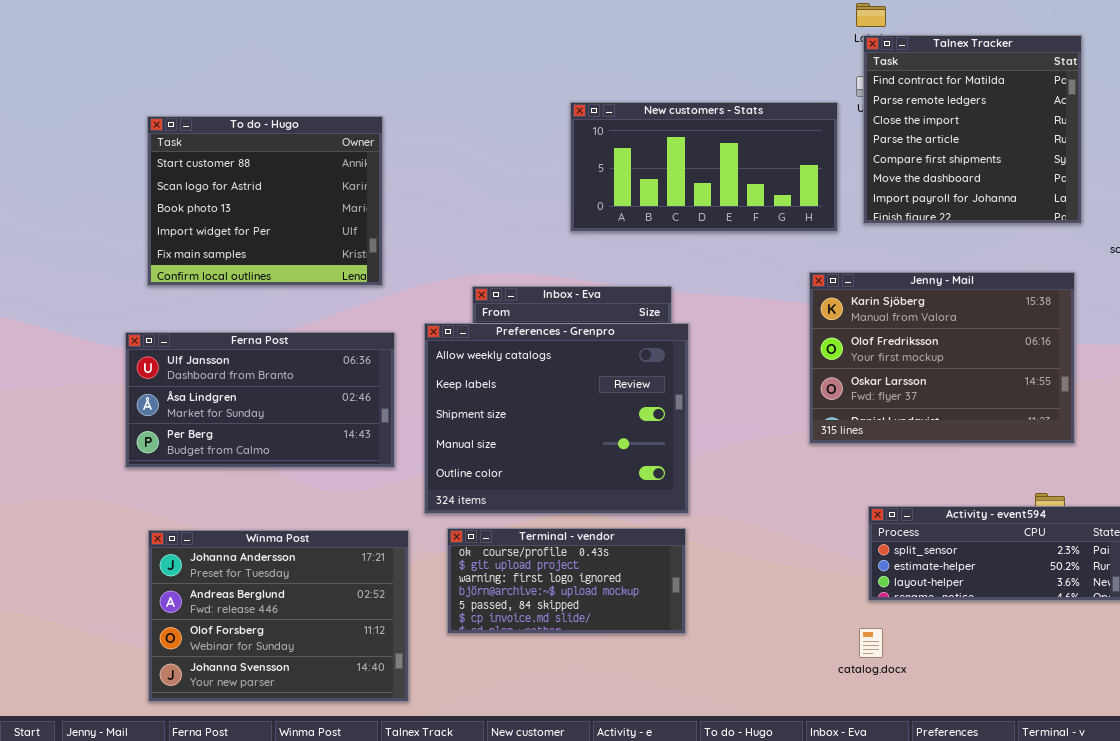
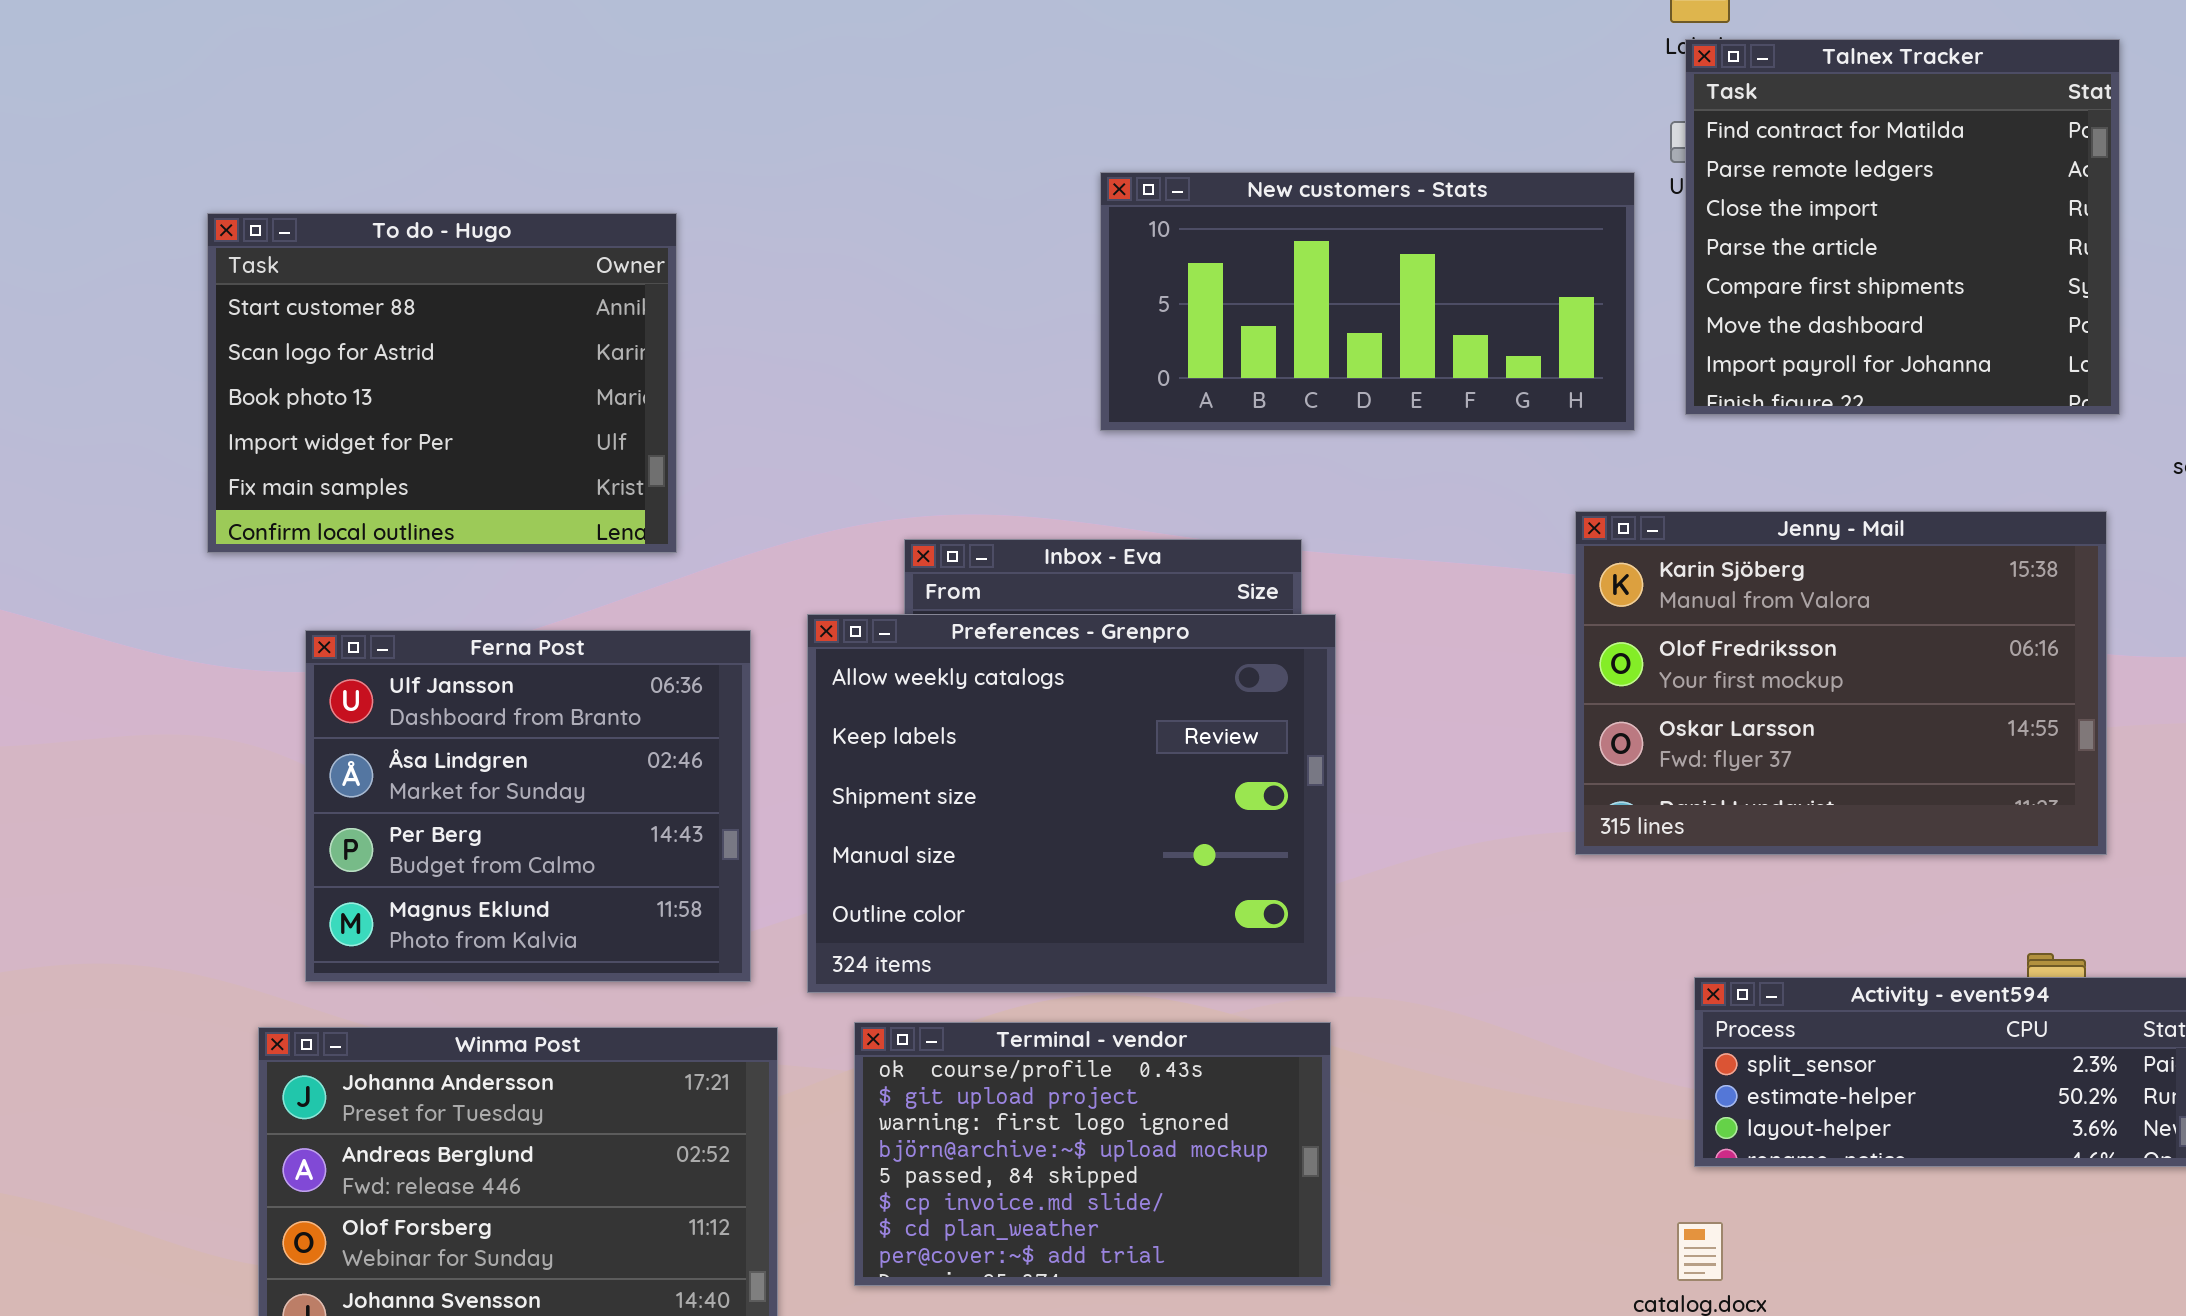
To do - Hugo: [147,116,383,286] -> [207,213,677,553], moved
Ferna Post: [125,332,395,468] -> [305,630,751,982], resized
Terminal - vendor: [447,528,686,634] -> [854,1022,1331,1286], resized

